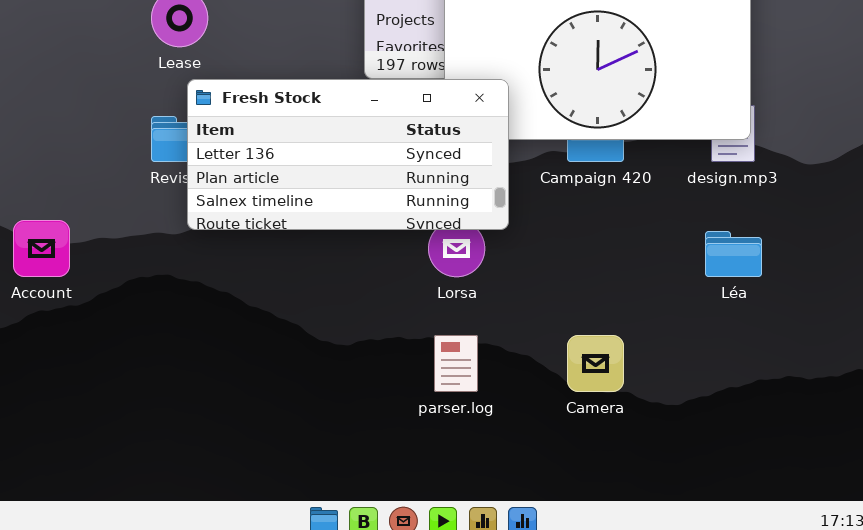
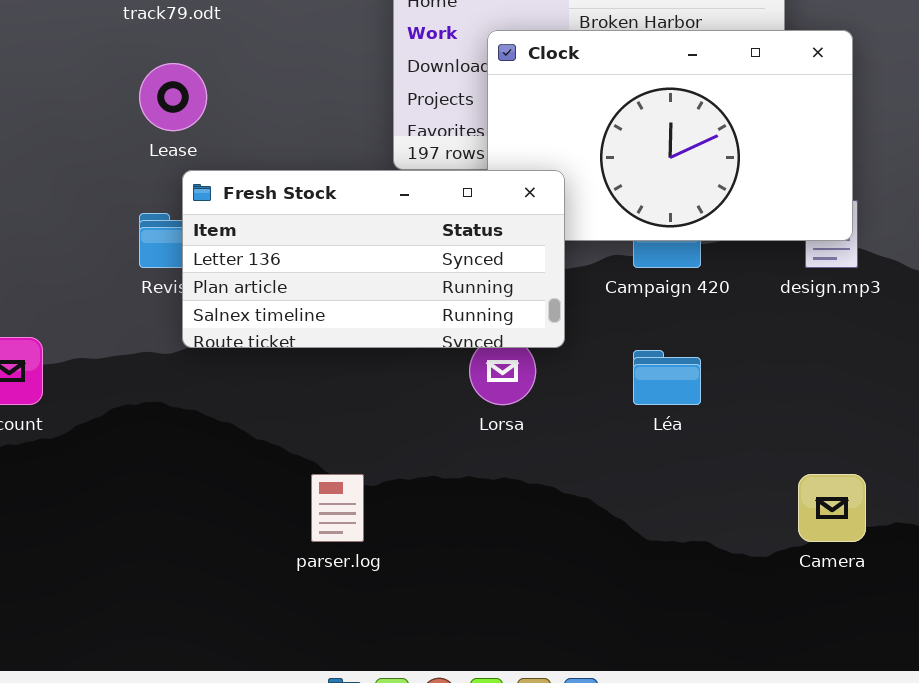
Léa: [705,231,762,277] -> [633,350,701,405], moved
parser.log: [434,335,478,392] -> [311,474,364,542], moved
Camera: [567,335,624,392] -> [798,474,866,542], moved

